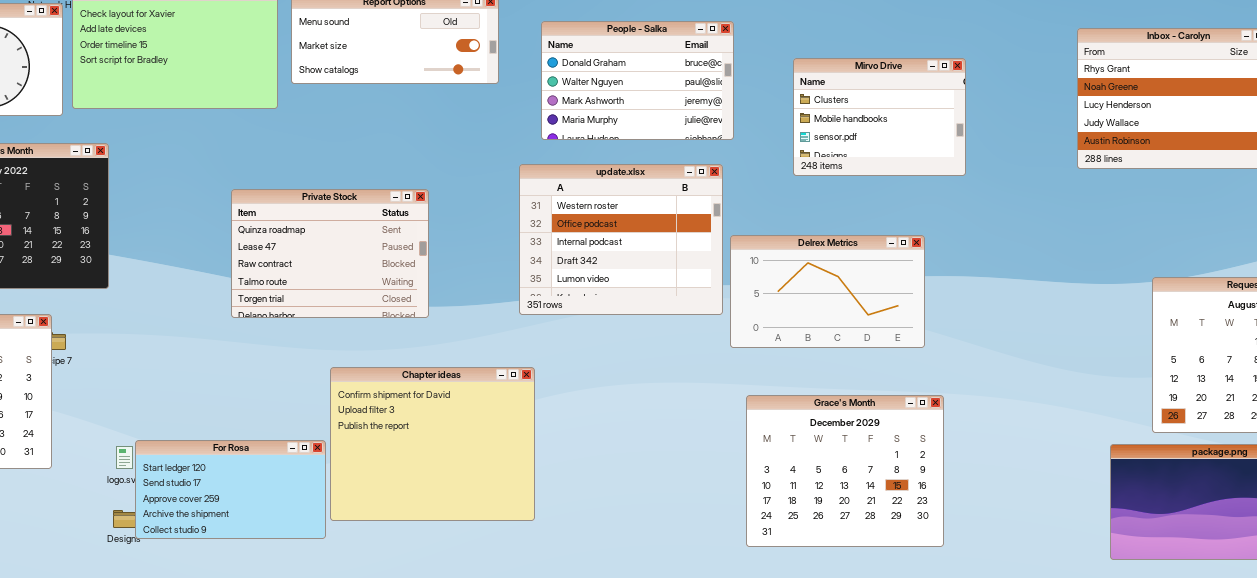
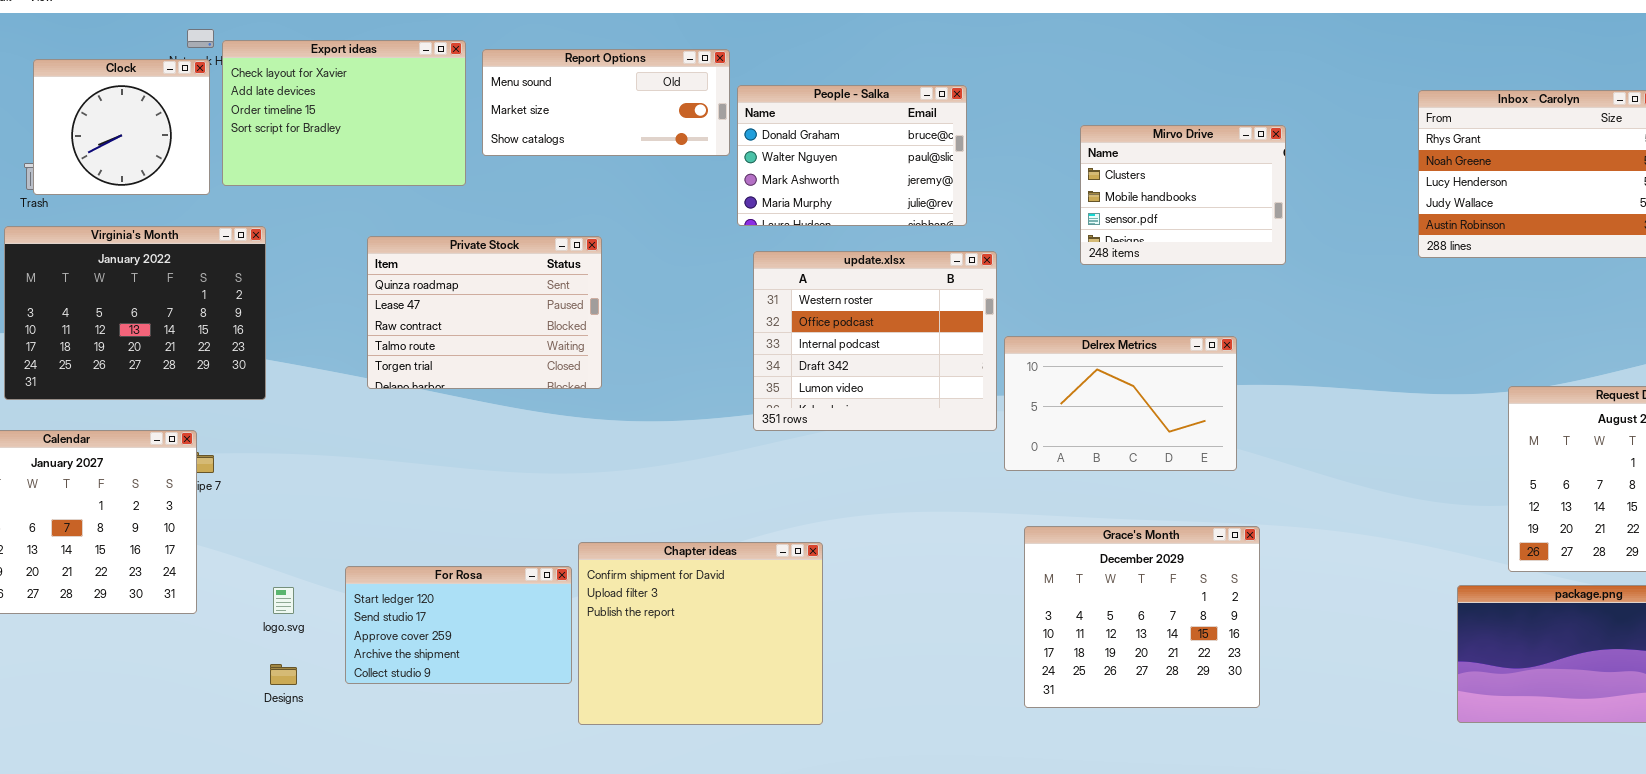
People - Salka: [541,21,734,140] -> [737,85,967,226], moved
Private Stock: [231,189,429,318] -> [367,236,602,389], moved
Chapter ideas: [330,367,535,521] -> [578,542,823,725], moved
For Rosa: [135,440,326,539] -> [345,566,572,684], moved

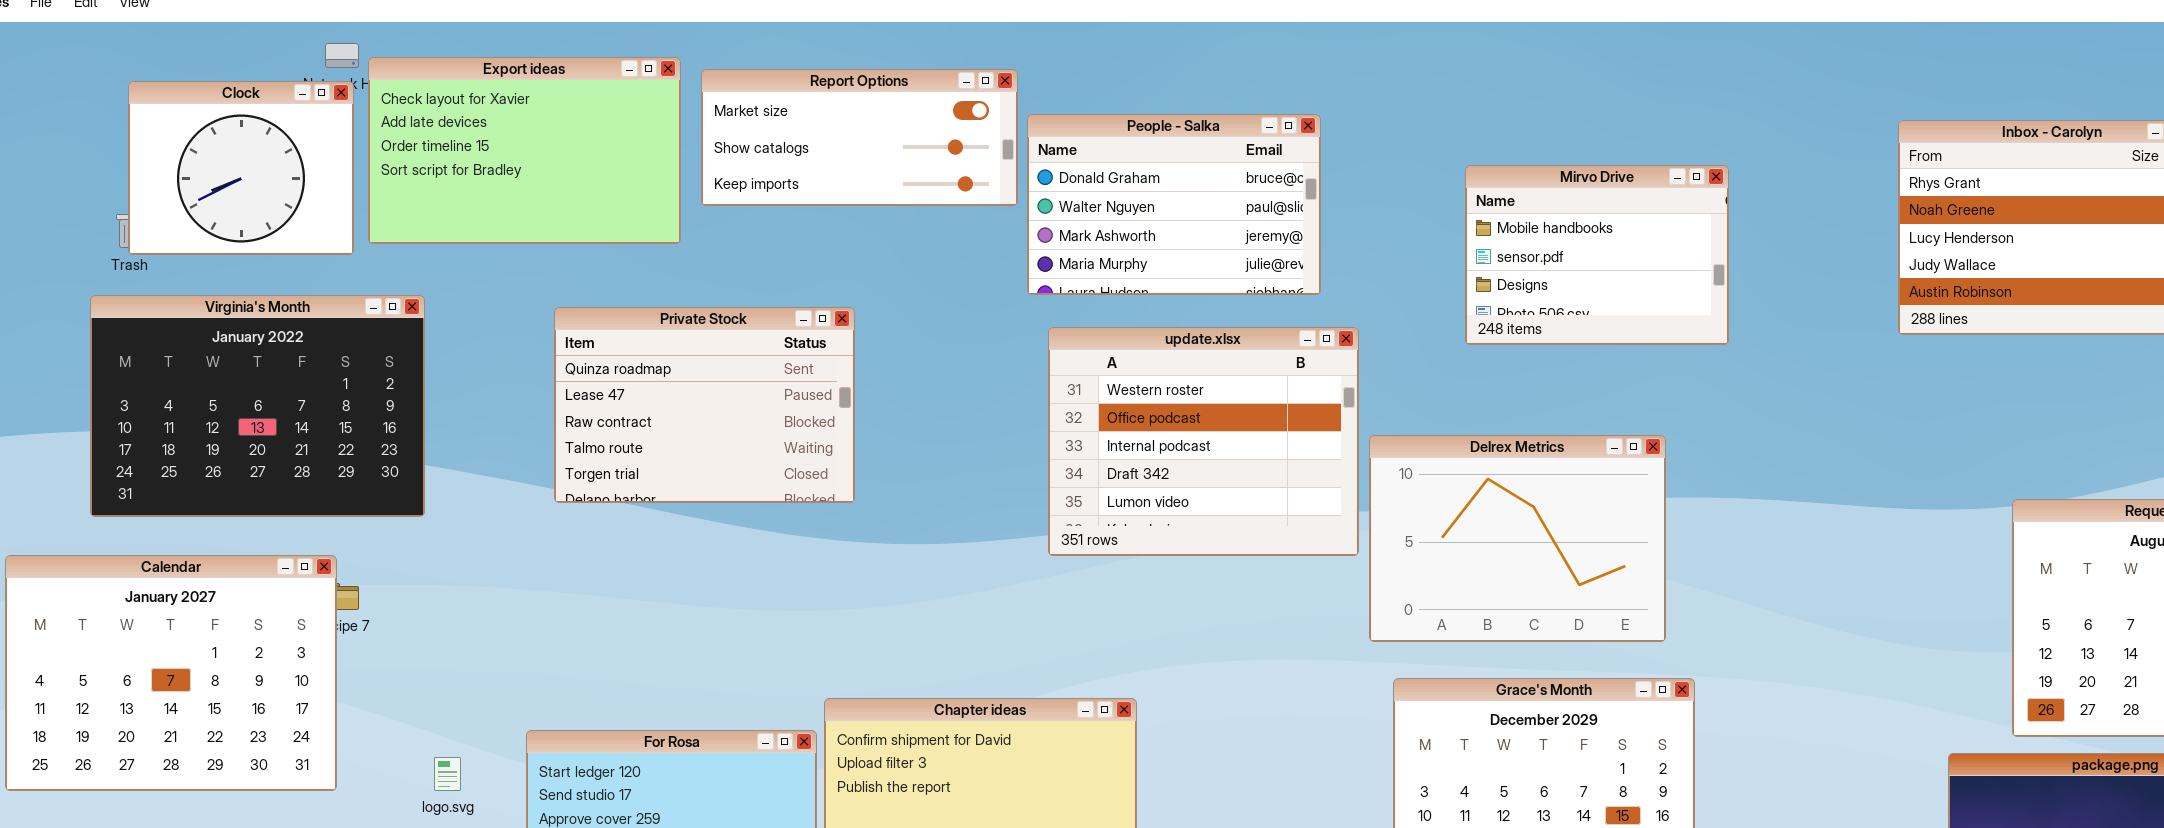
Report Options: [482,49,730,156] -> [701,69,1018,206], scrolled down 1 row
Mirvo Drive: [1080,125,1286,265] -> [1465,165,1729,345], scrolled down 1 row
Delrex Metrics: [1004,336,1237,471] -> [1369,435,1666,642], resized

